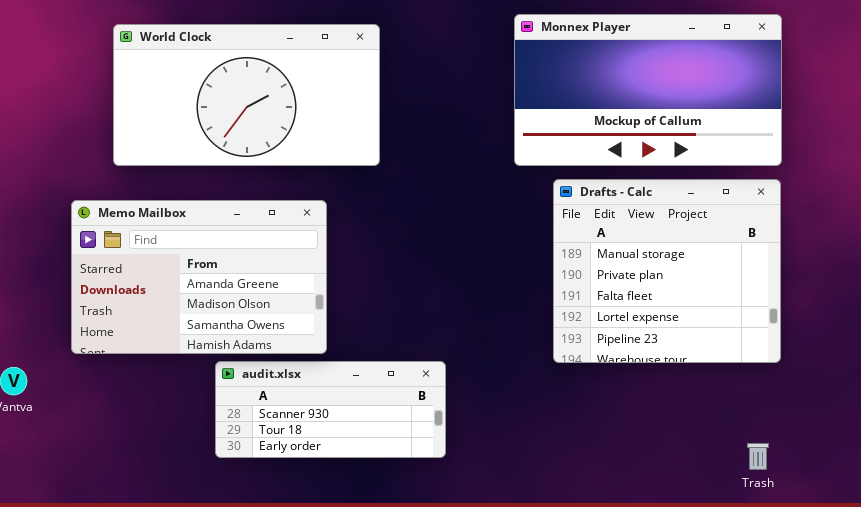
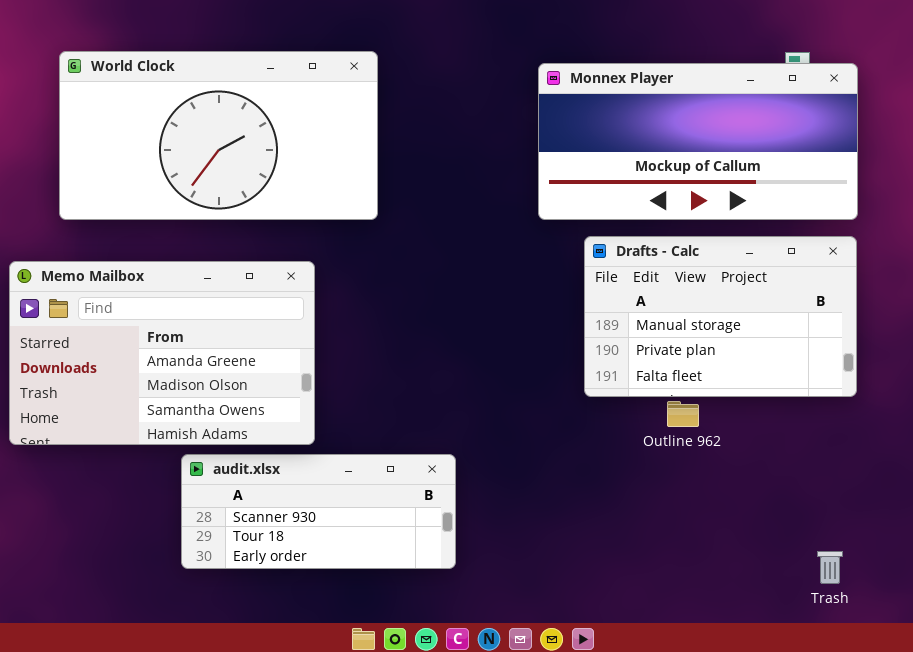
Monnex Player: [514,14,782,166] -> [538,63,858,220], resized
Drafts - Calc: [553,179,781,363] -> [584,236,857,397], resized

